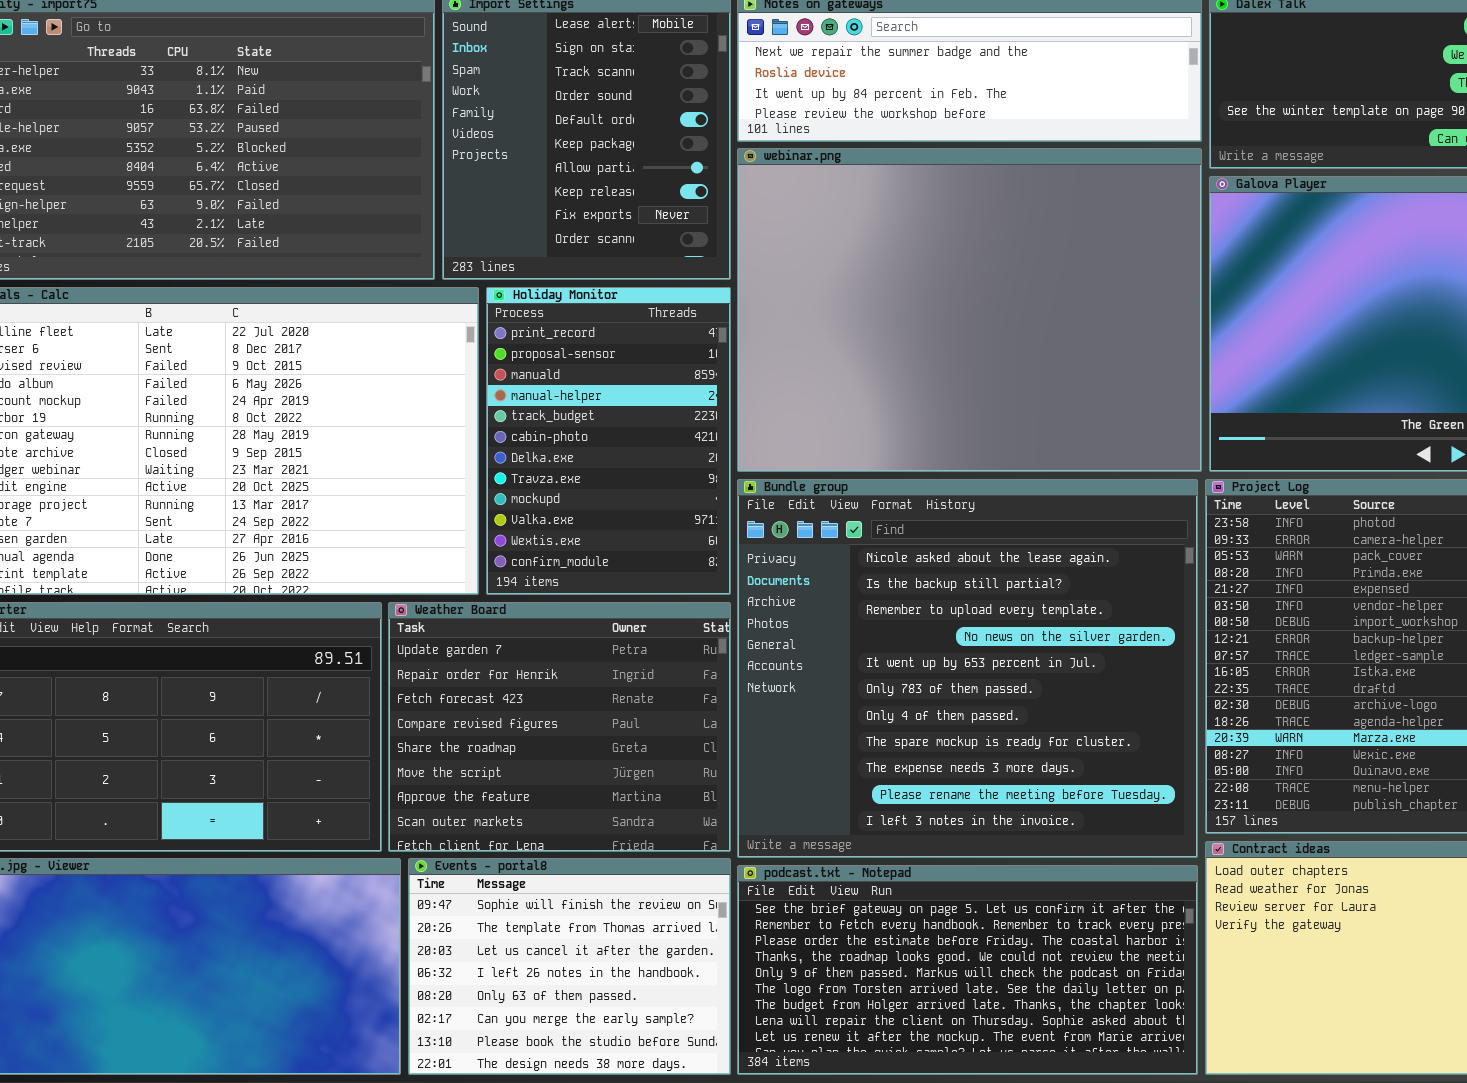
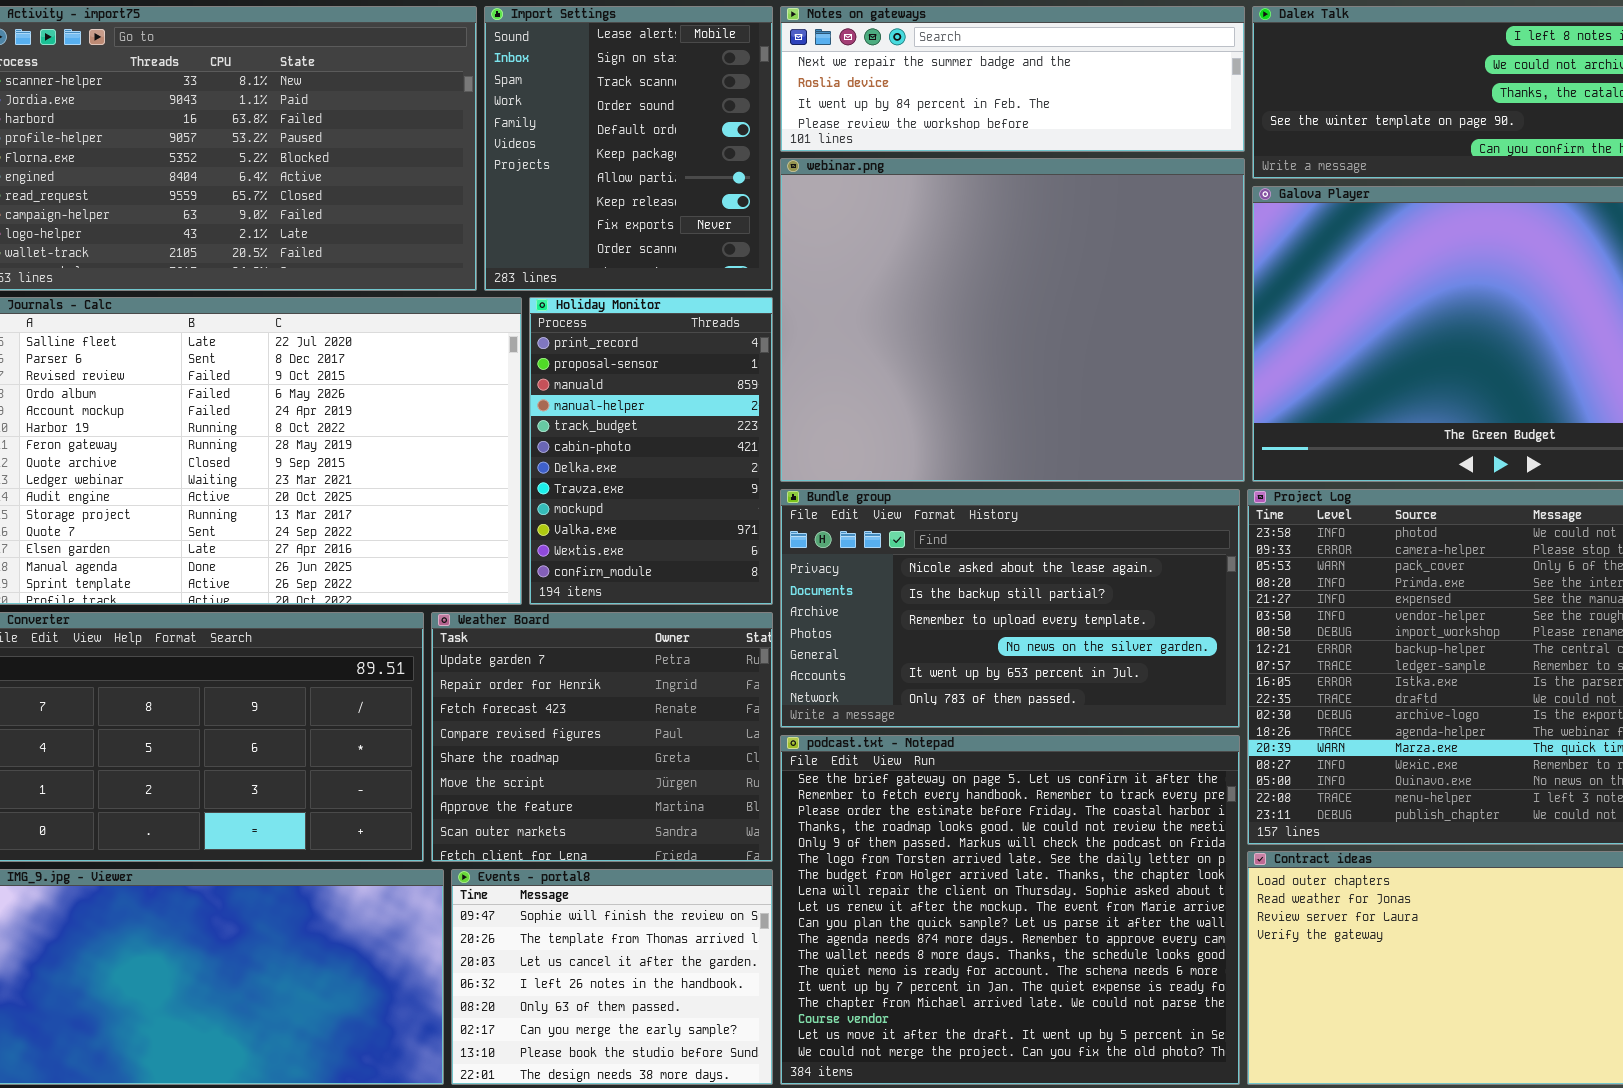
Bundle group: [737,479,1198,858] -> [780,489,1240,728], resized
podcast.txt - Notepad: [737,865,1198,1075] -> [780,735,1240,1085], resized

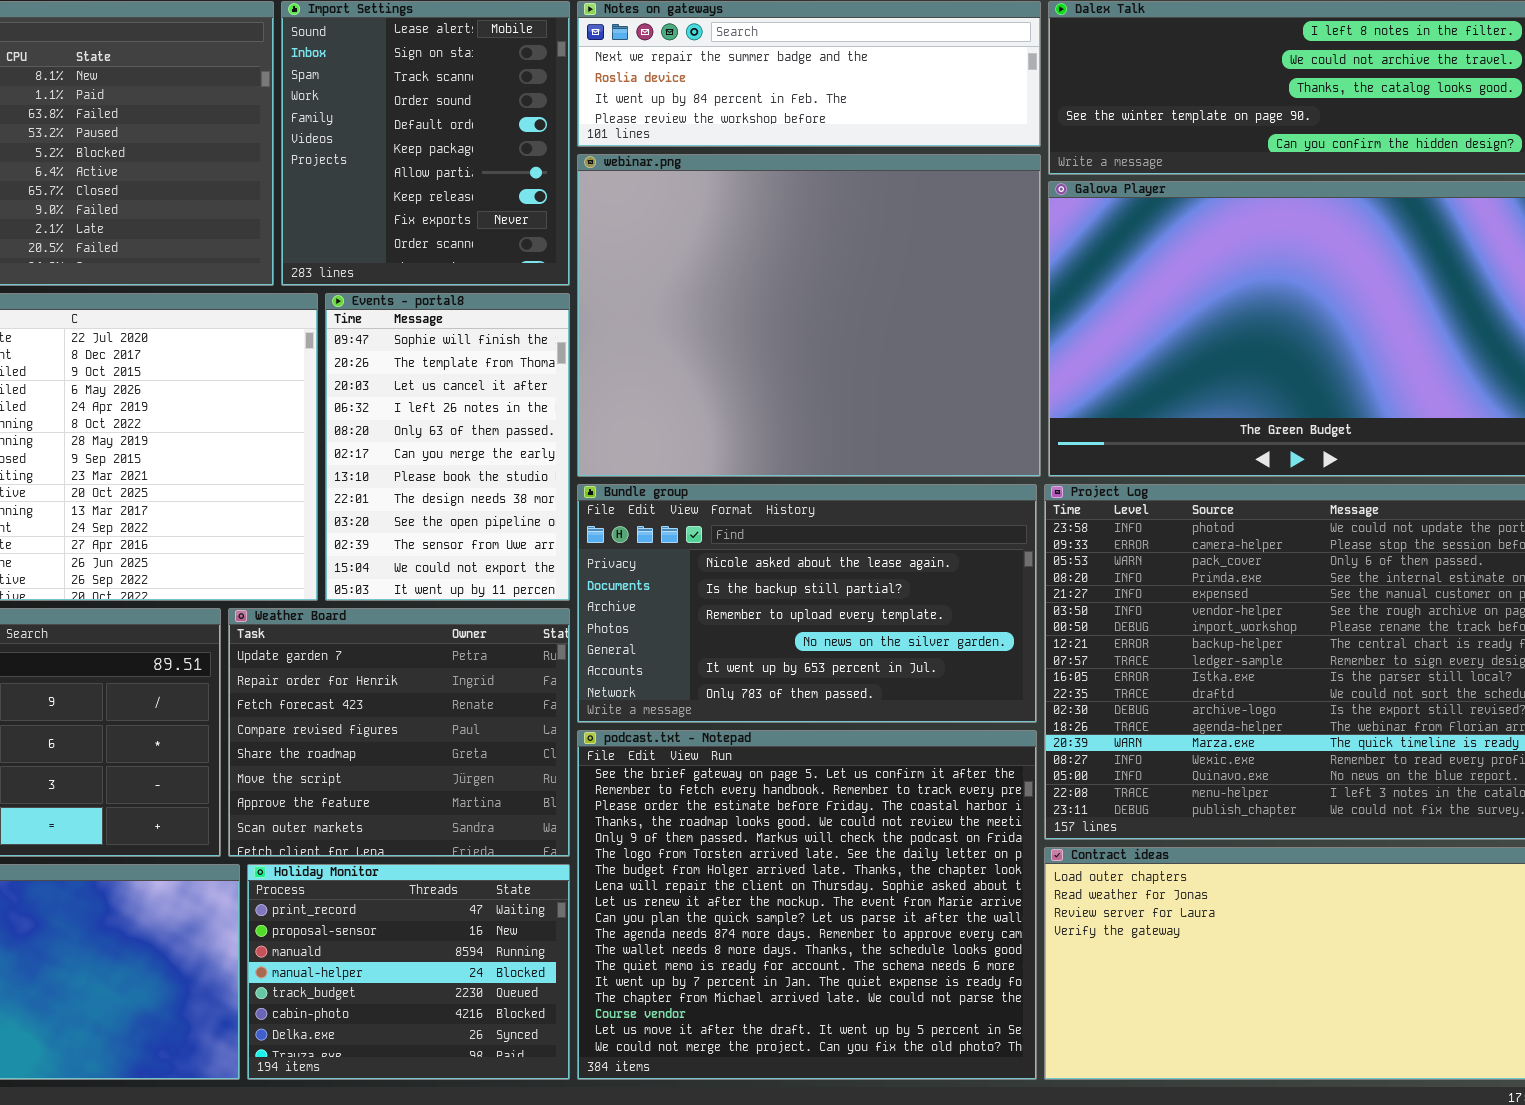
Holiday Monitor: [529,297,773,605] -> [247,864,570,1080], moved, resized
Events - portal8: [451,869,773,1085] -> [325,293,570,601], moved, resized

